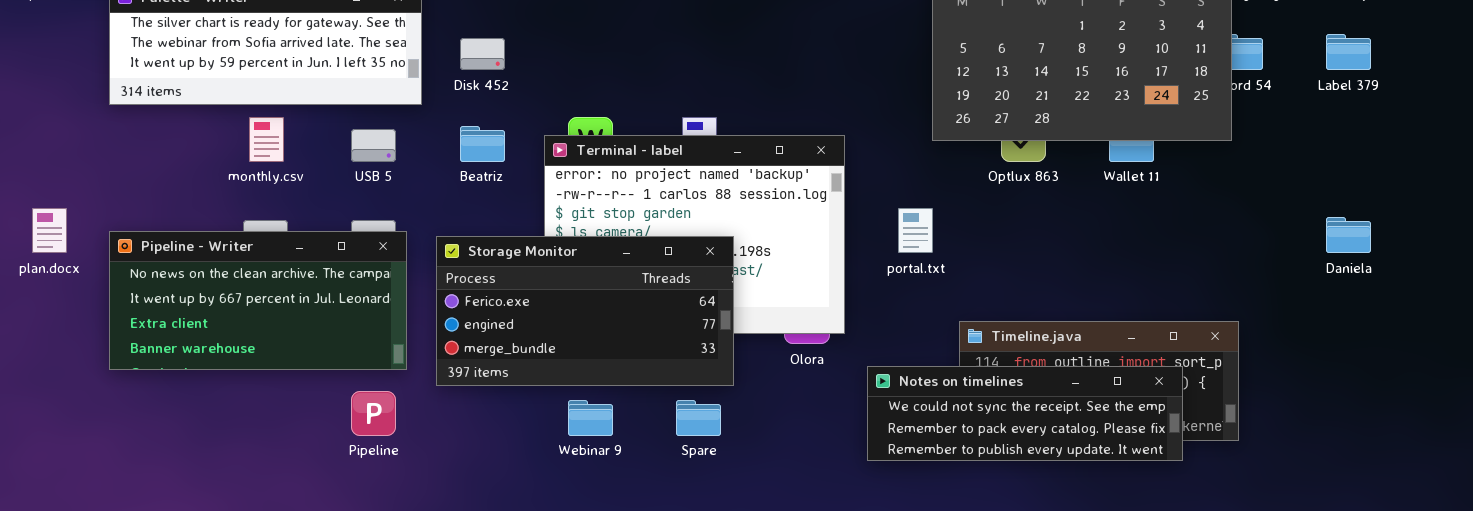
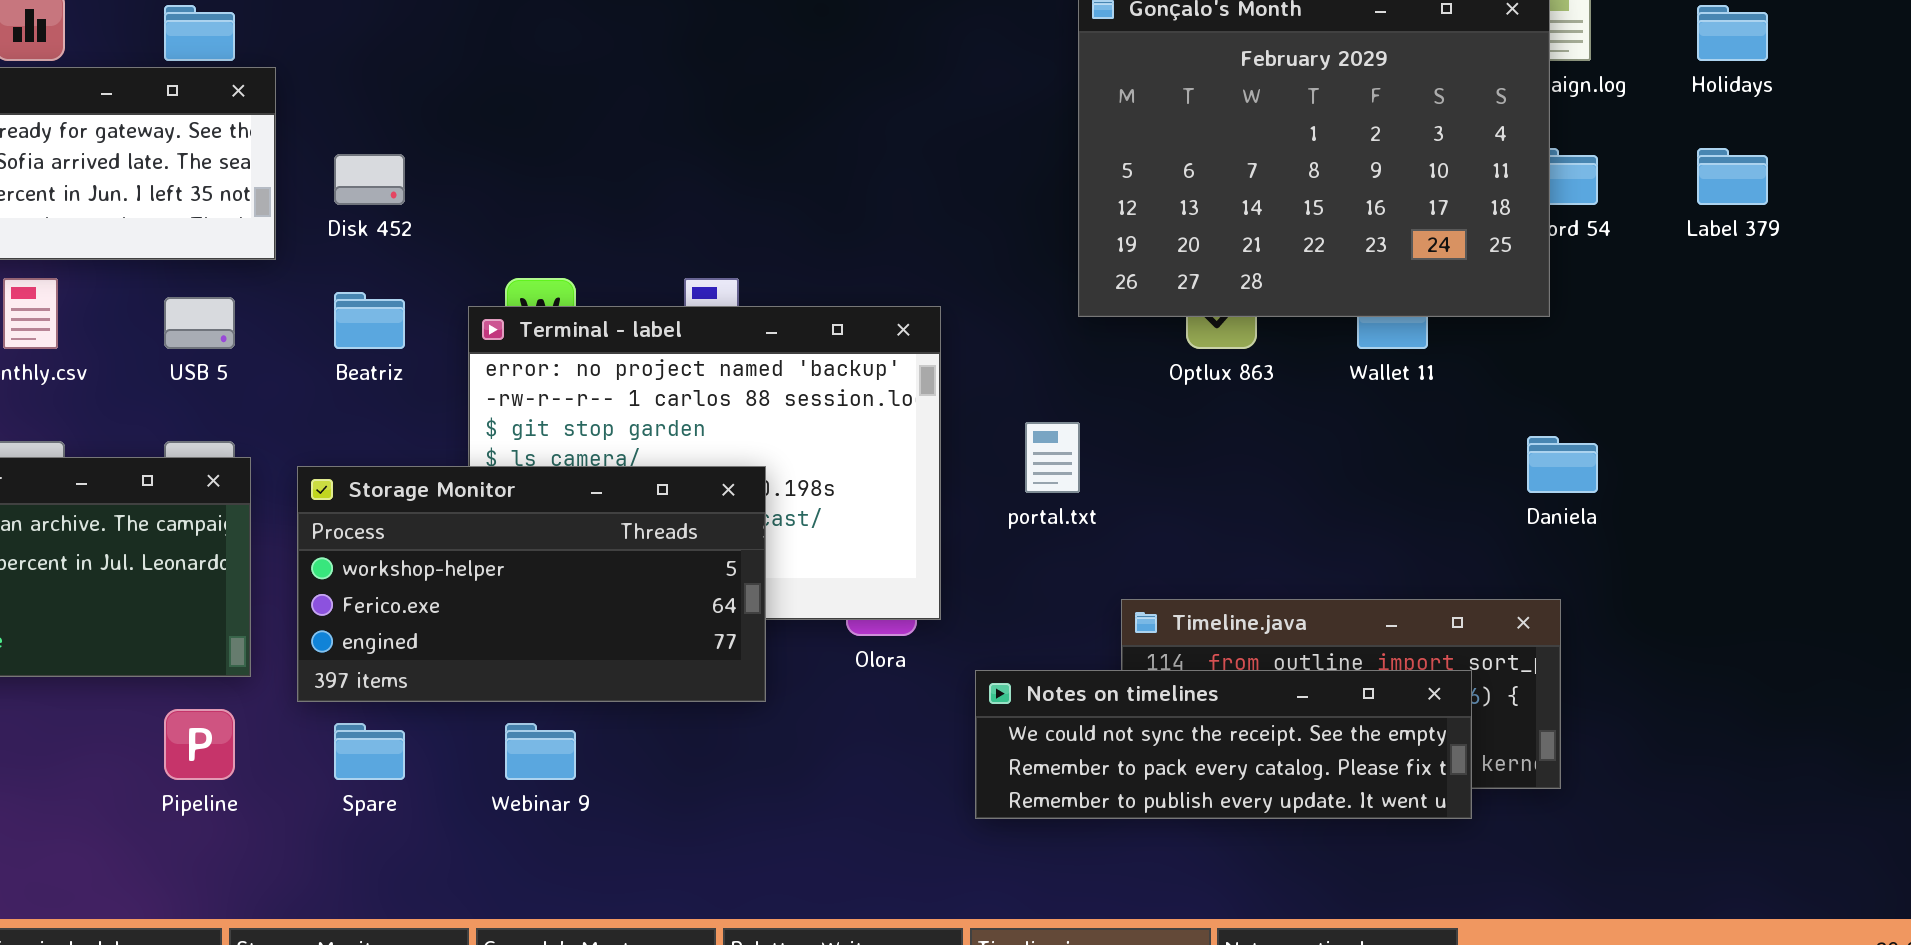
Daniela: [1326,217,1371,253] -> [1527,436,1598,493], moved
Storage Monitor: [436,236,734,386] -> [297,466,766,702], scrolled up 1 row
Spare: [676,400,721,436] -> [334,723,405,780], moved

